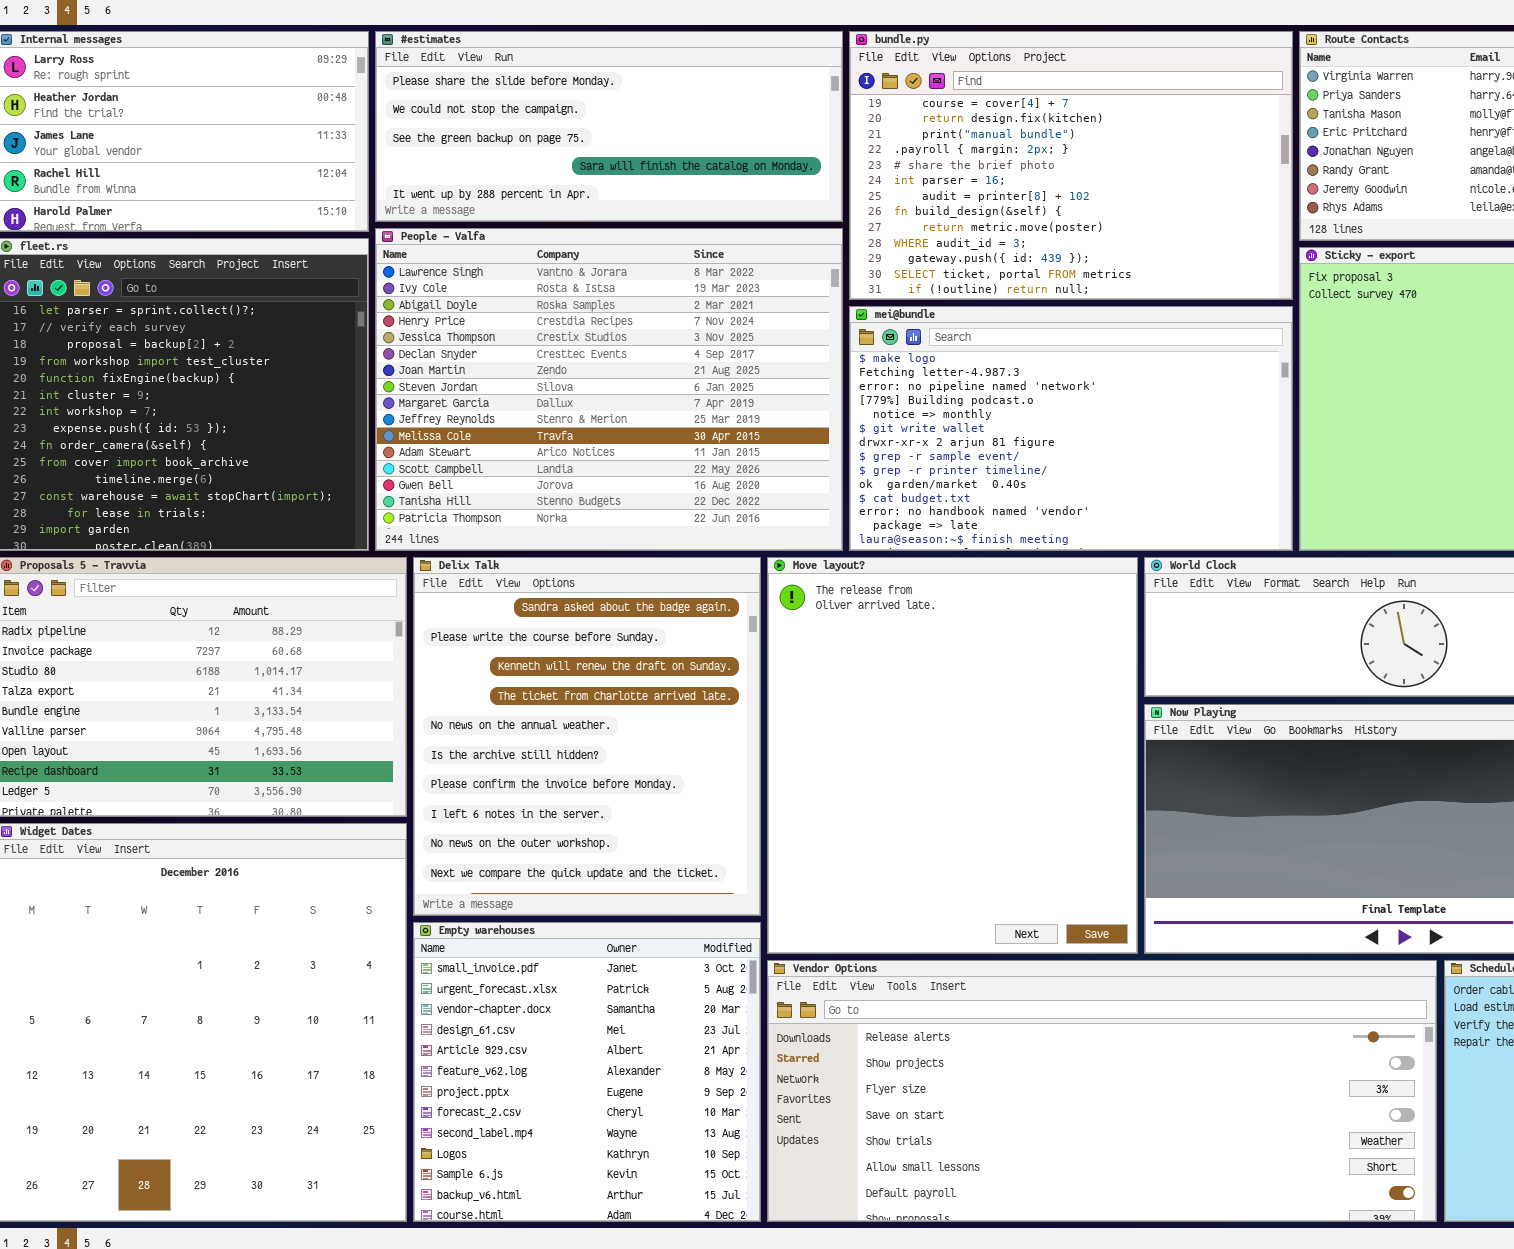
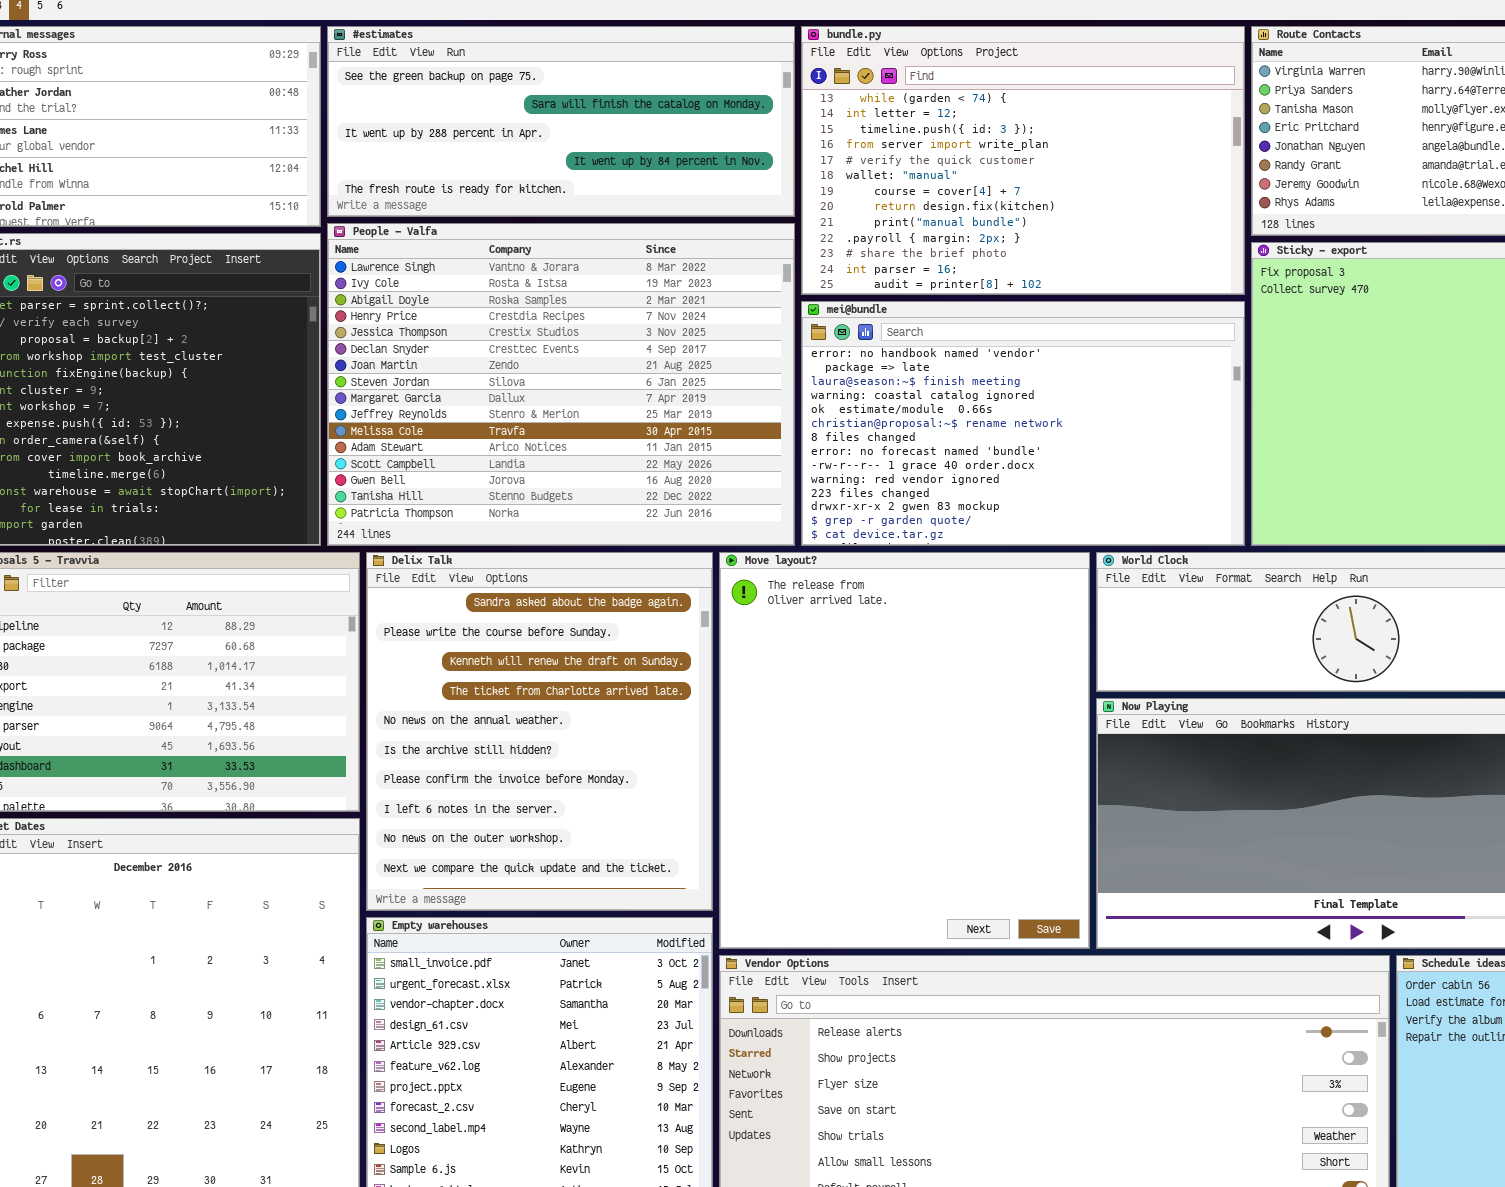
#estimates: [375,31,843,222] -> [327,26,795,217], scrolled down 2 rows
bundle.py: [849,31,1293,300] -> [801,26,1245,295], scrolled up 6 rows
mei@bundle: [849,306,1293,551] -> [801,301,1245,546], scrolled down 11 rows

